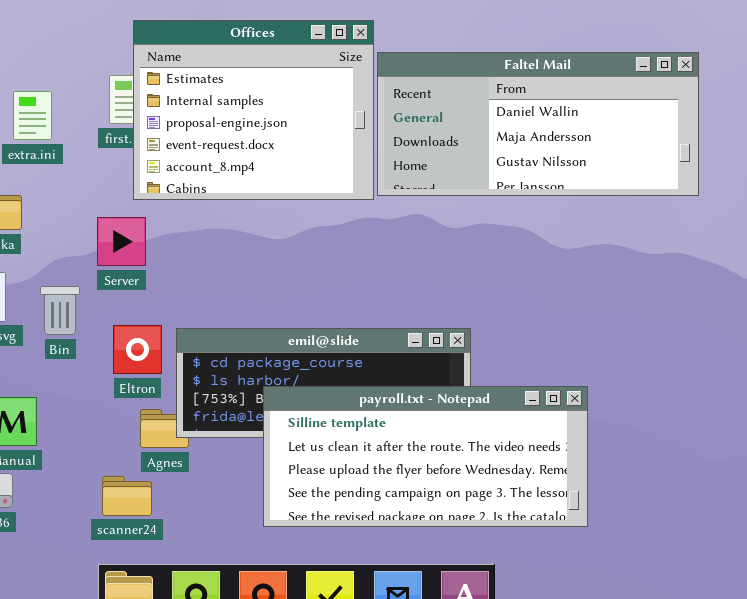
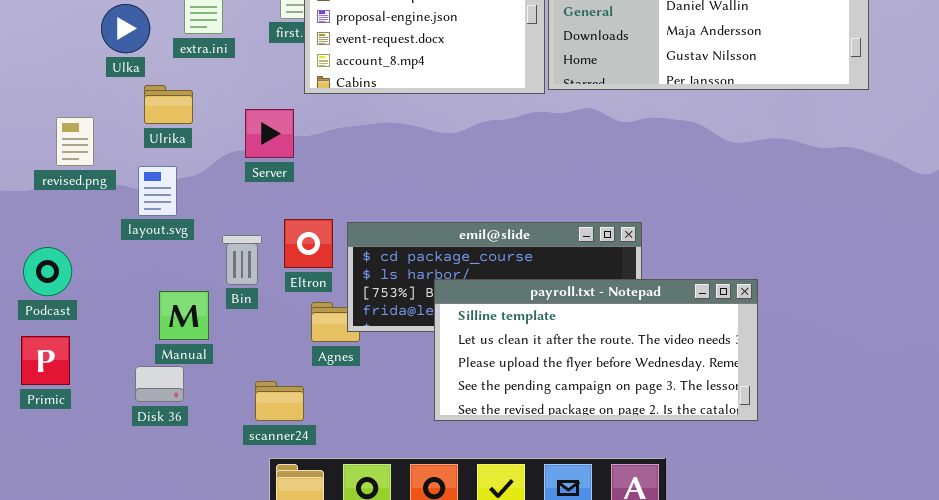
Server: [97,217,146,266] -> [245,109,294,158], moved
Bin: [40,286,80,335] -> [222,235,262,285], moved
scanner24: [102,476,152,516] -> [255,381,304,421], moved

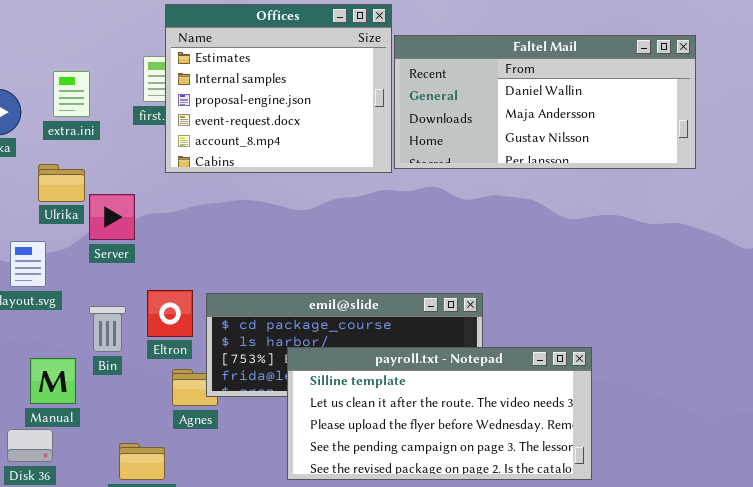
Ulrika: [144,85,193,124] -> [38,164,85,202], moved
Server: [245,109,294,158] -> [89,194,135,240], moved

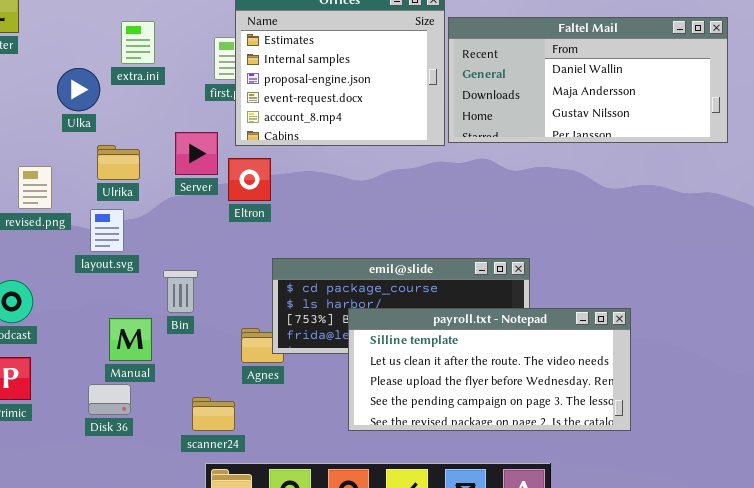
extra.ini: [53,71,90,117] -> [121,21,155,64], moved
Ulrika: [38,164,85,202] -> [97,145,140,180], moved
Server: [89,194,135,240] -> [175,132,218,175], moved
Eltron: [147,290,193,337] -> [228,158,271,201], moved

